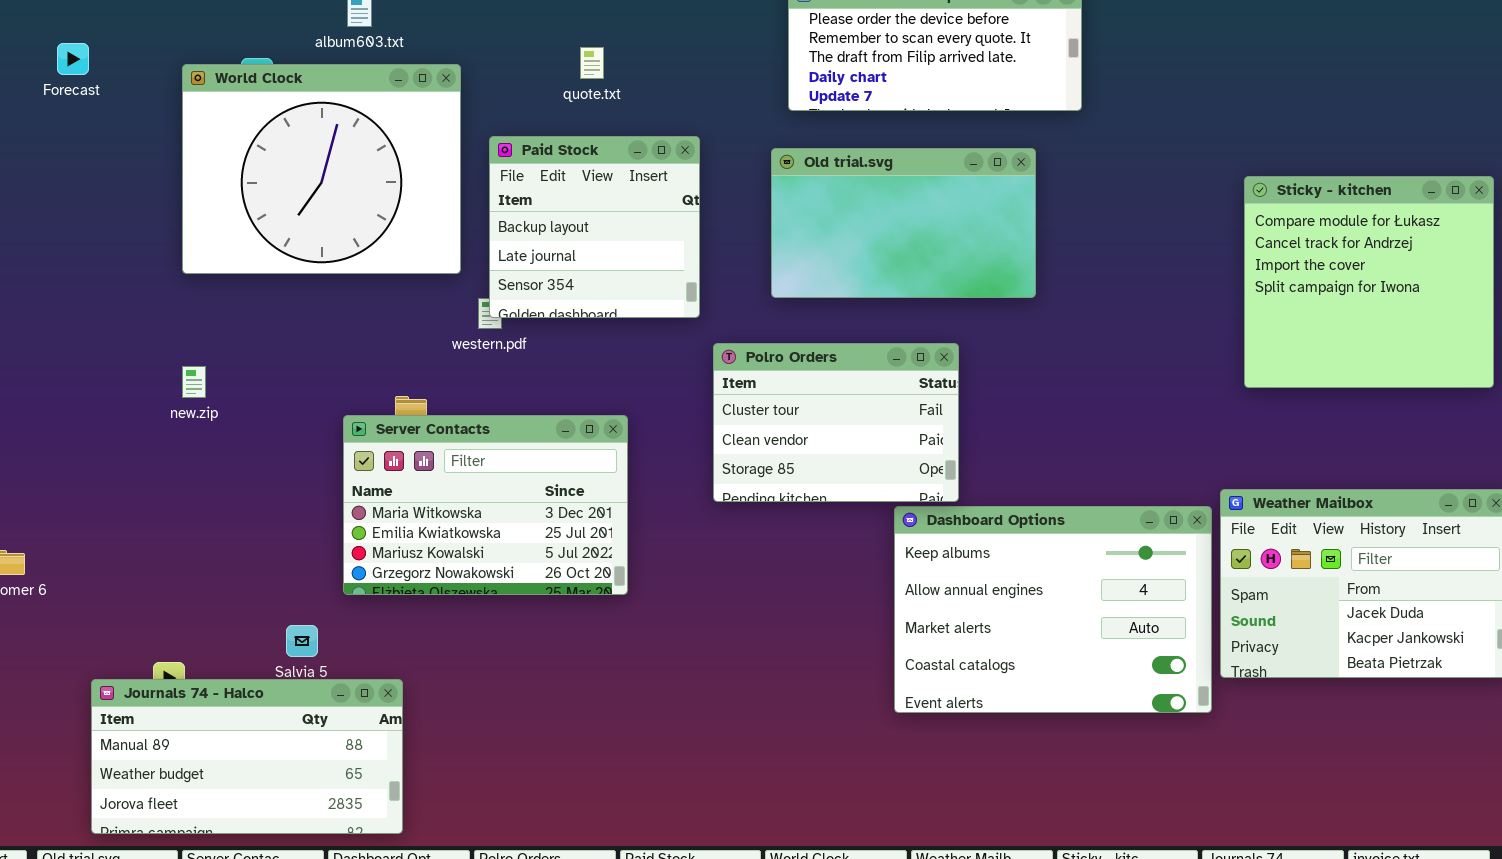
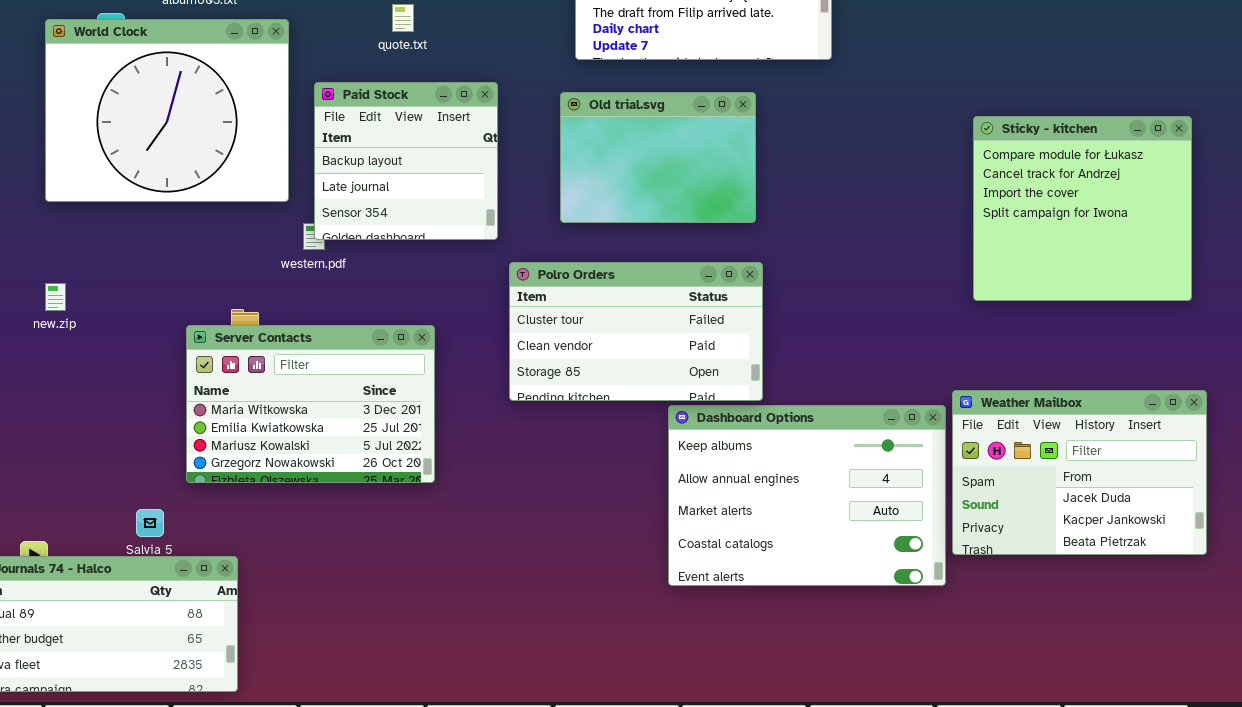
Old trial.svg: [771,148,1036,298] -> [560,92,756,223], resized
Polro Orders: [713,343,959,502] -> [509,262,763,401], resized

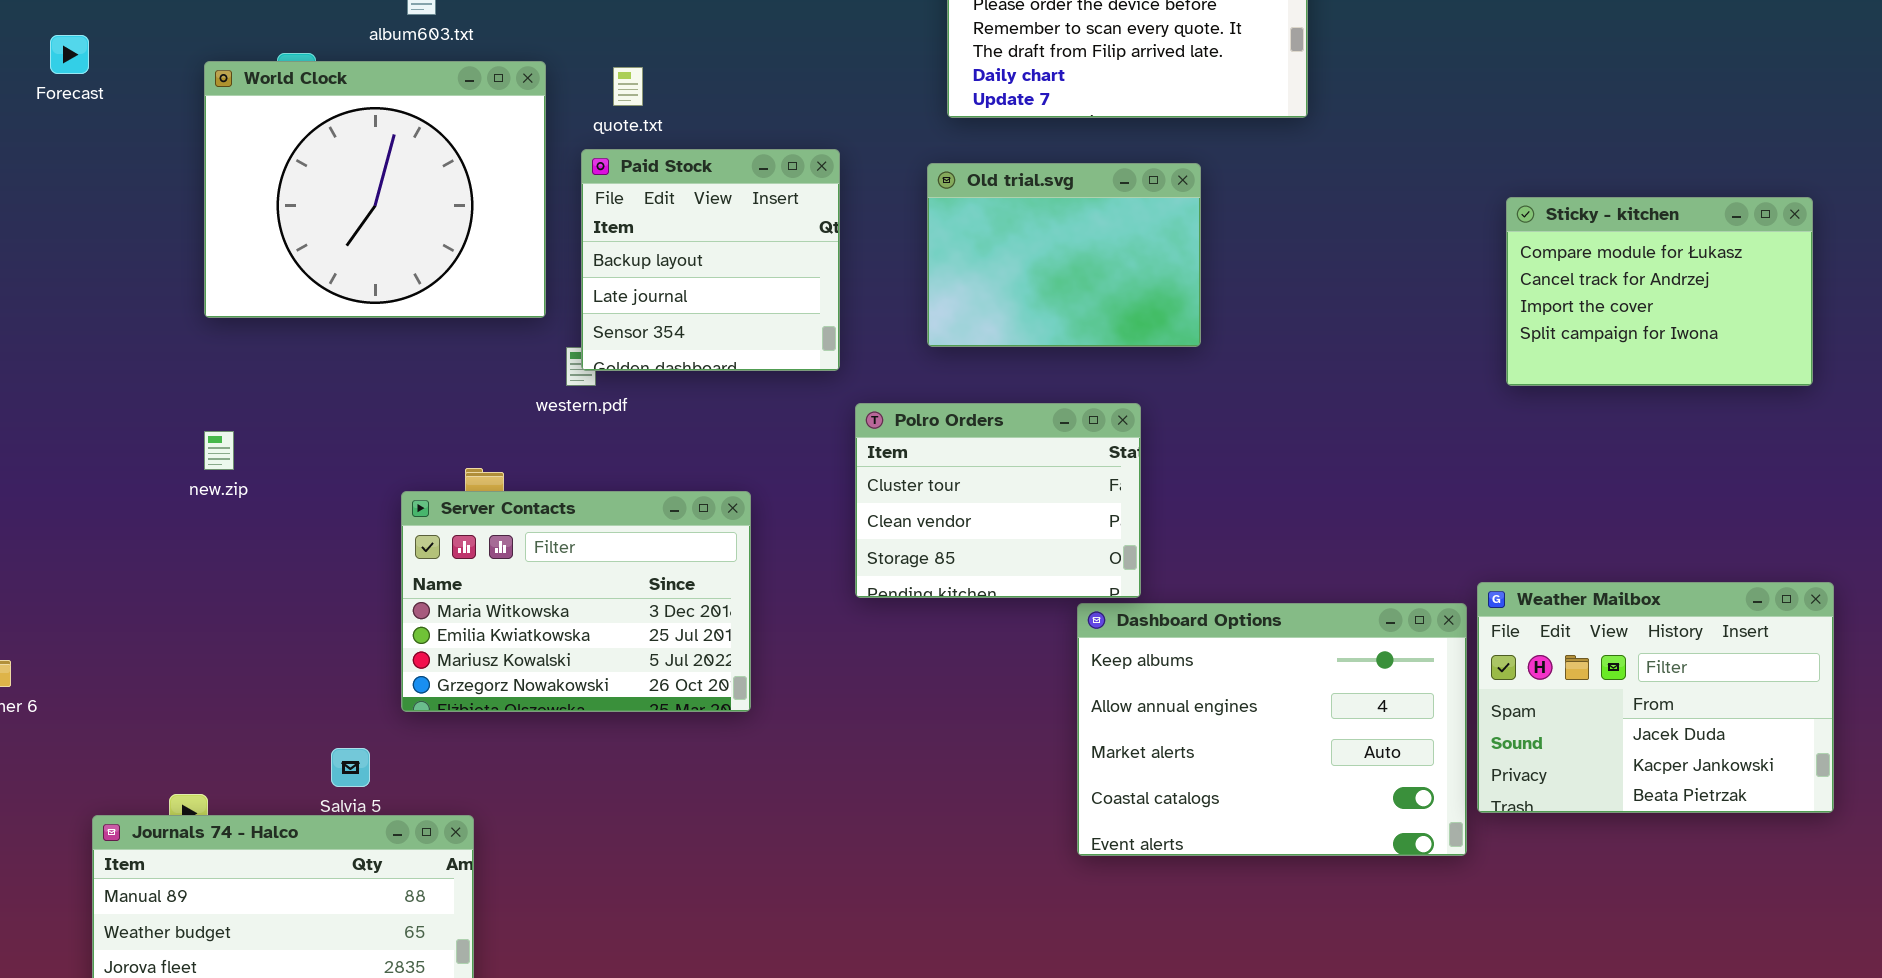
quote.txt: [392,4,414,32] -> [613,67,643,106], moved
Sticky - kitchen: [973,116,1192,301] -> [1506,197,1813,386], resized
Polro Orders: [509,262,763,401] -> [855,403,1141,598], resized

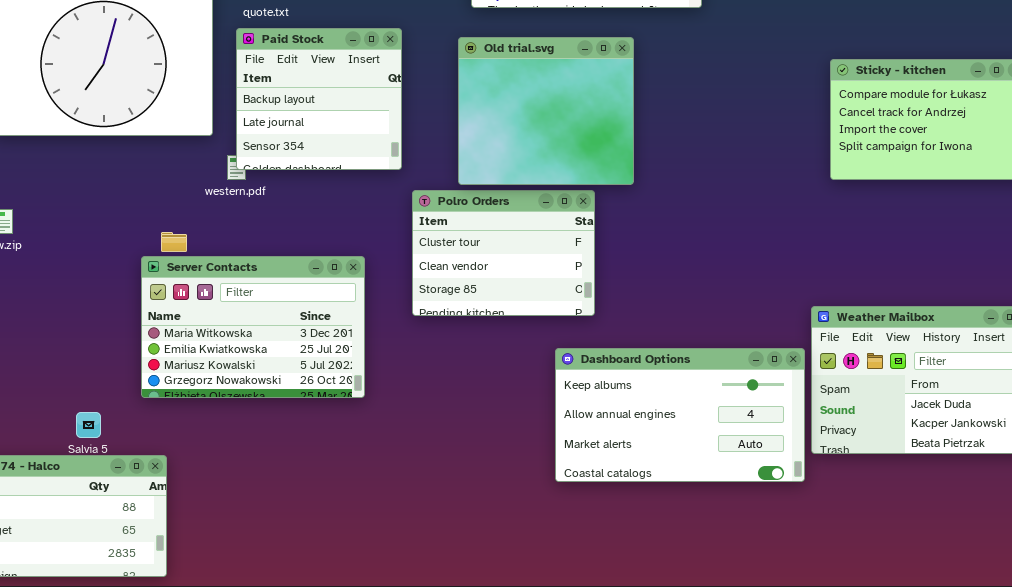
Old trial.svg: [927,163,1201,347] -> [458,37,634,185], resized
Server Contacts: [401,491,751,712] -> [141,256,365,398], moved
Dashboard Options: [1077,603,1467,856] -> [555,348,805,482], resized

